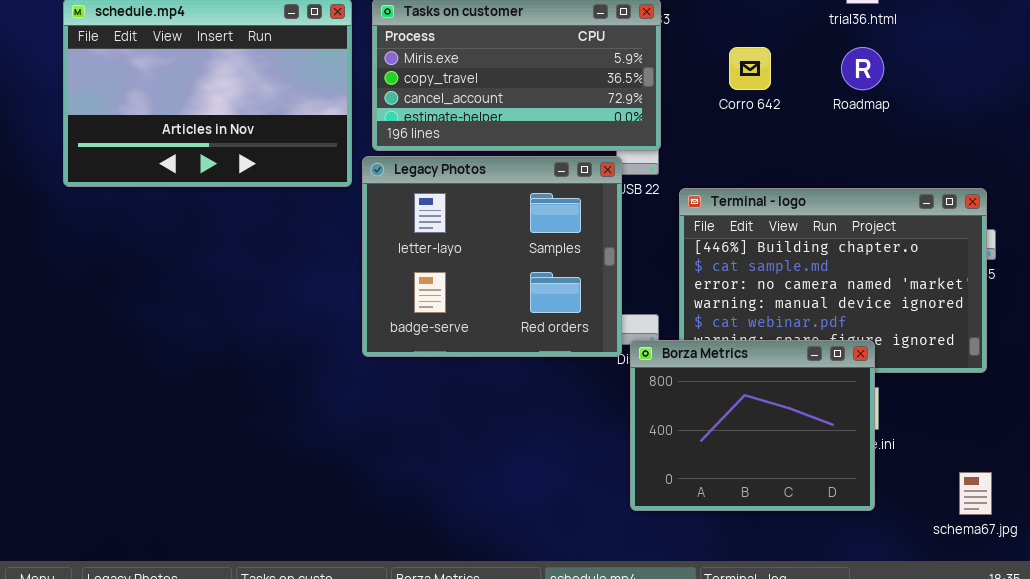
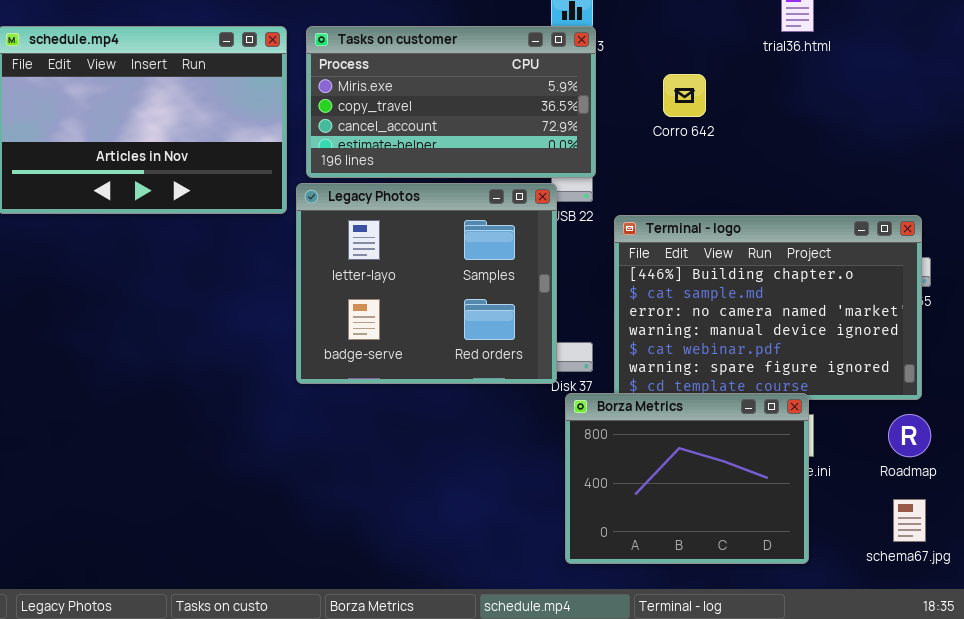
Roadmap: [841,47,884,90] -> [888,414,931,457], moved
Borza Metrics: [630,340,875,511] -> [565,393,809,564], moved

